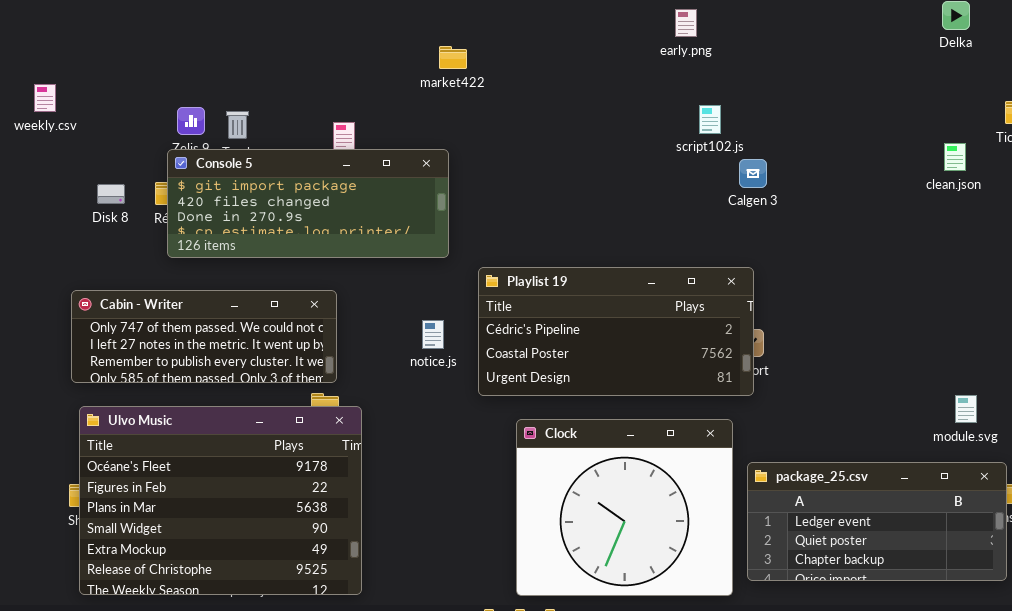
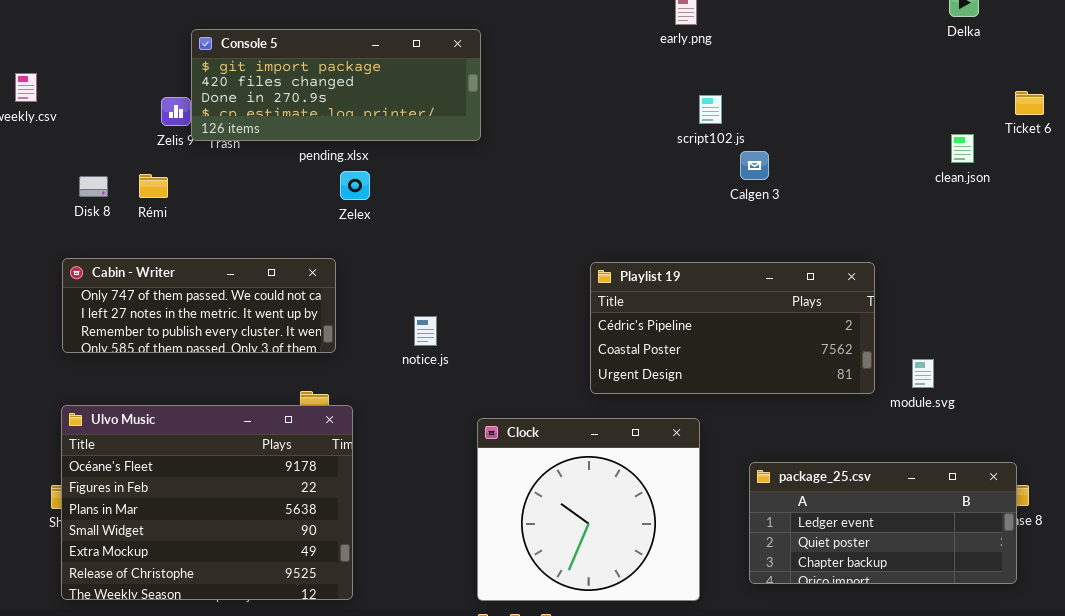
Console 5: [167,149,449,258] -> [191,29,481,141], moved
Playlist 19: [478,267,754,396] -> [590,262,875,394], moved
Cabin - Writer: [71,290,337,383] -> [62,258,336,353], moved
module.svg: [955,395,977,423] -> [912,359,934,388], moved
Clock: [516,419,733,596] -> [477,418,700,601], moved

